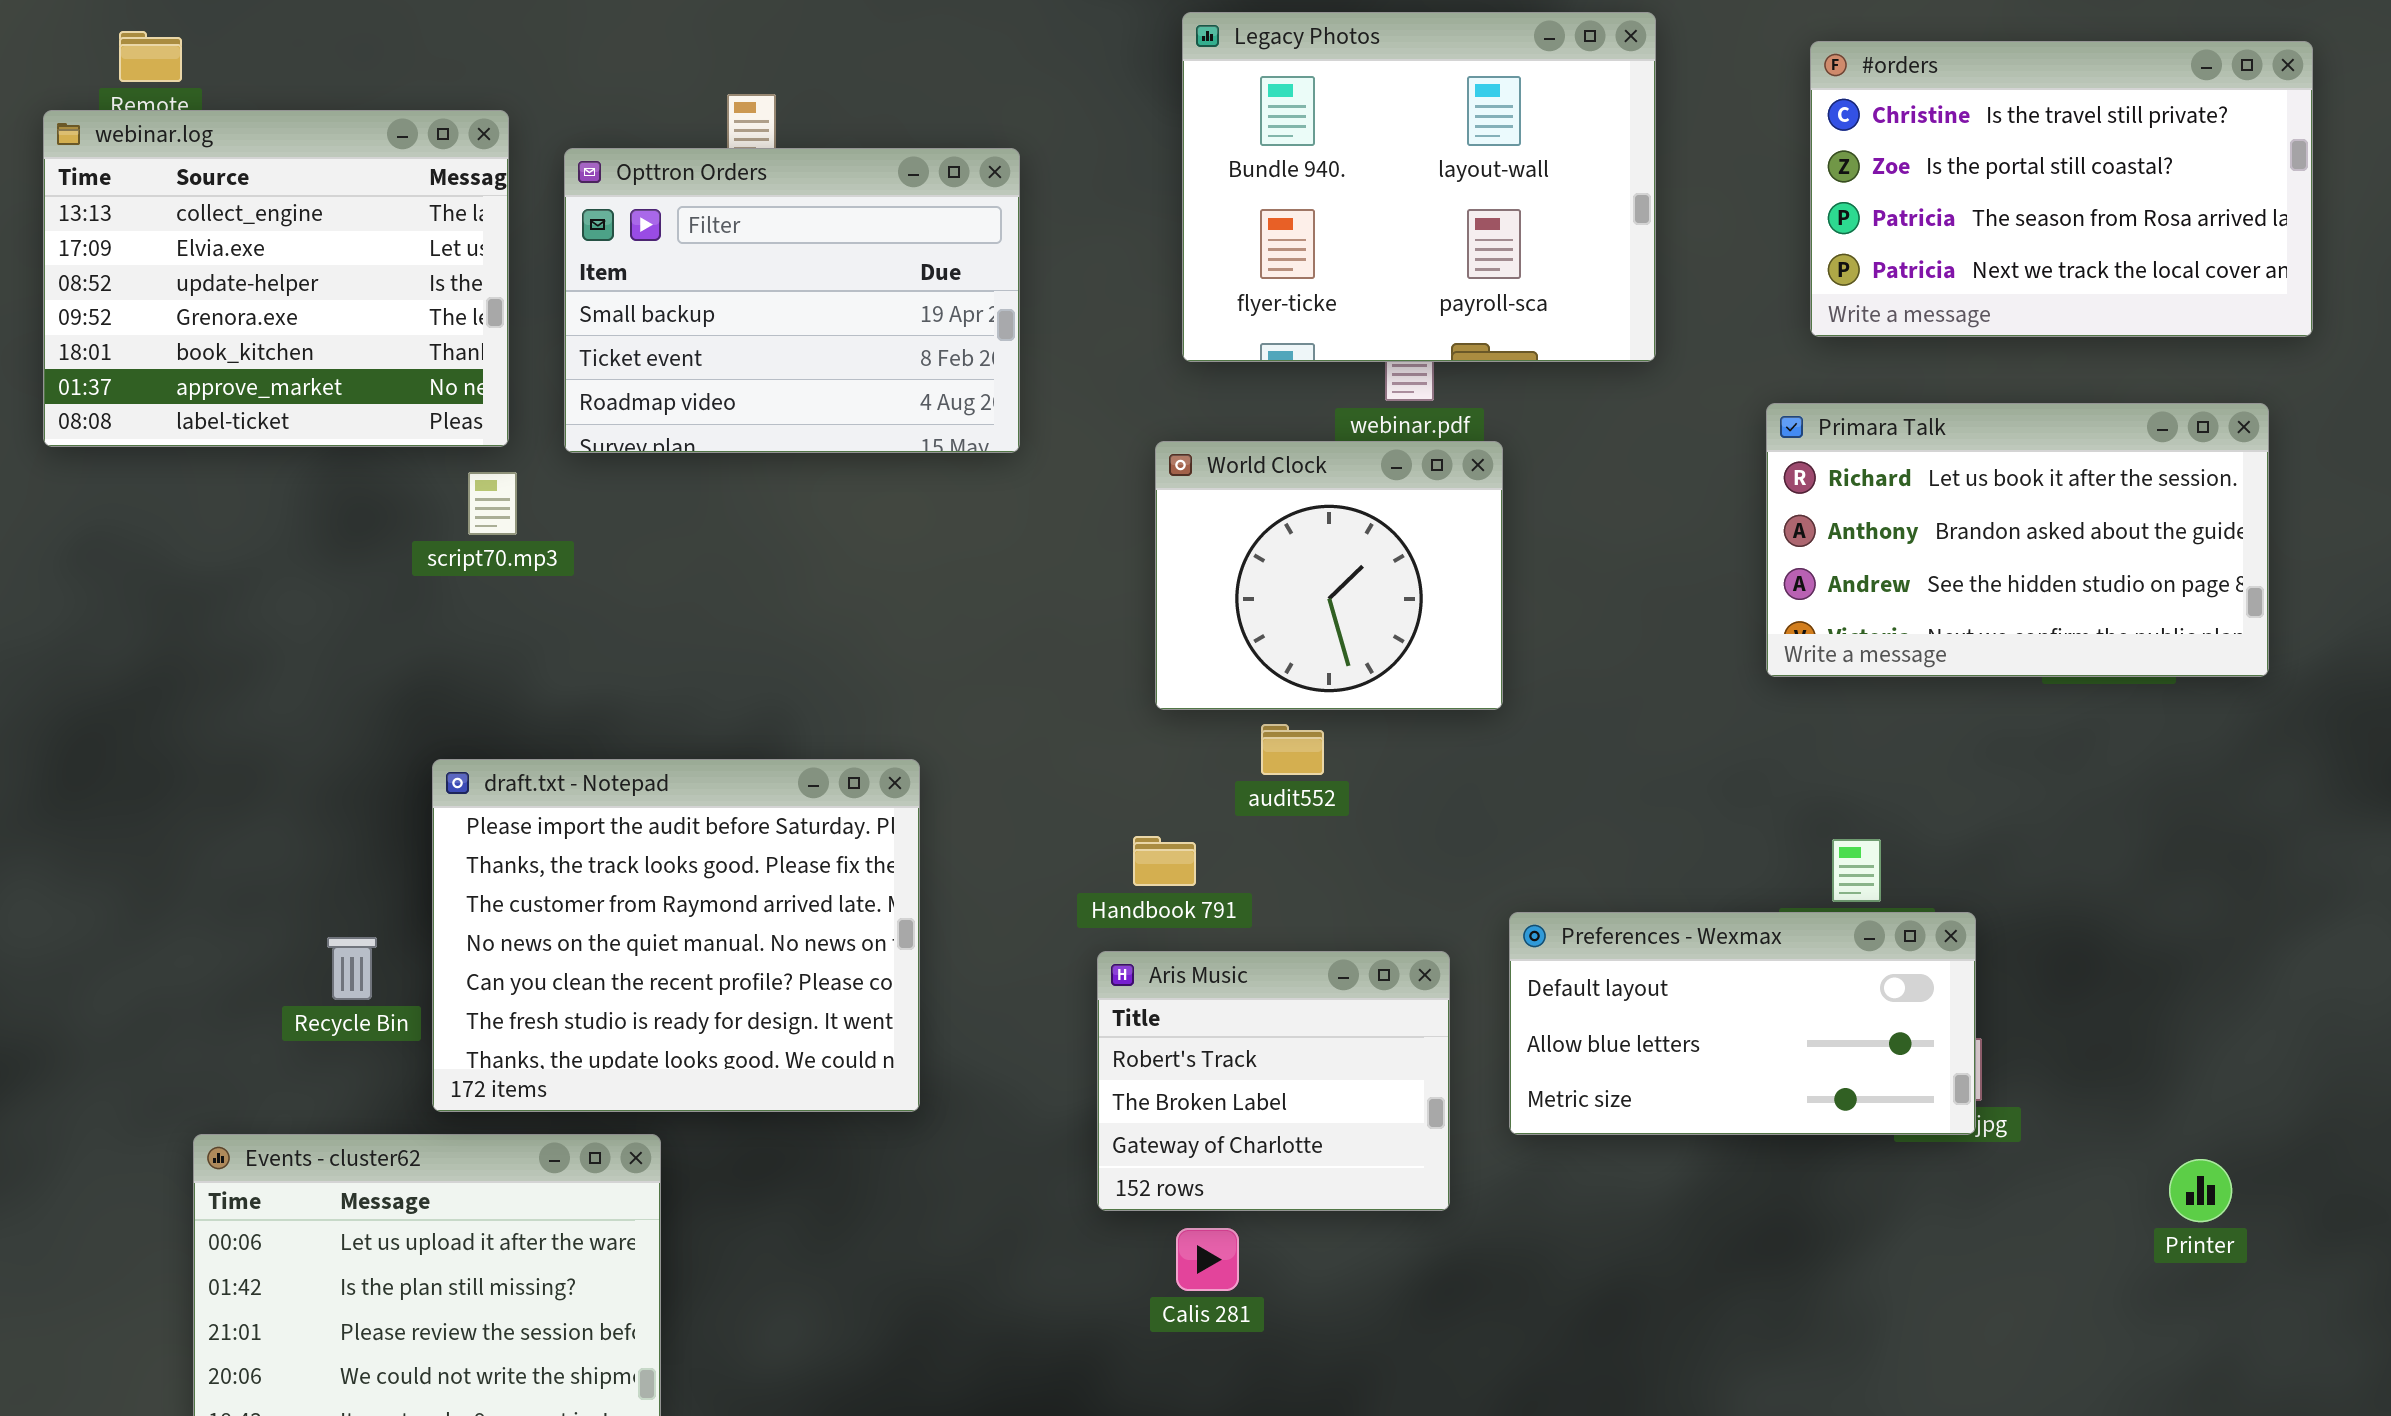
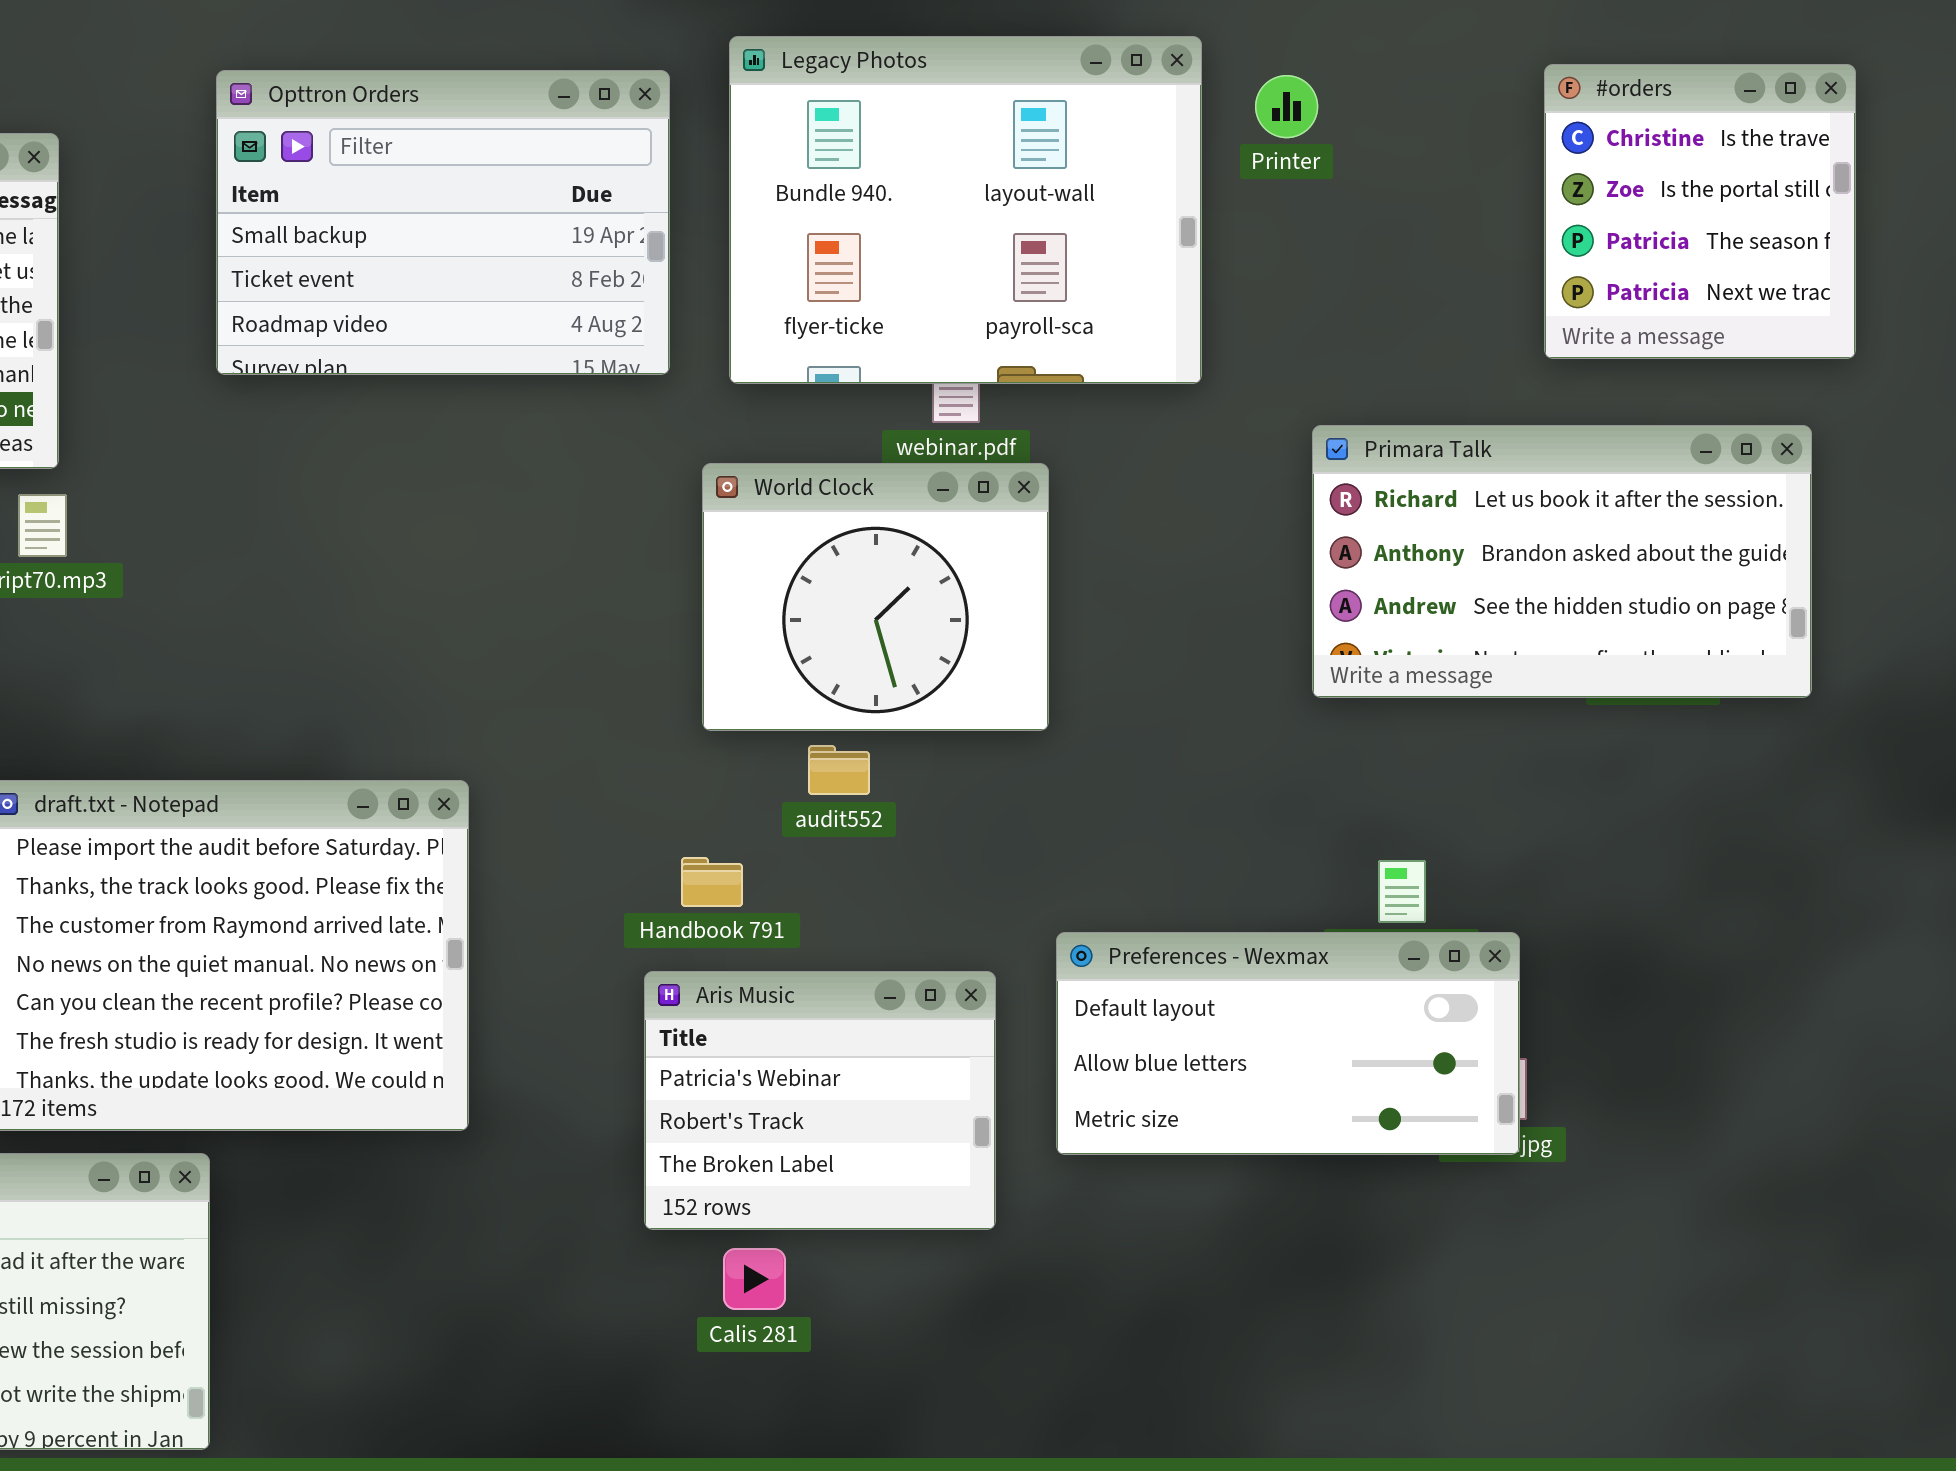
#orders: [1810,41,2313,337] -> [1544,64,1856,359], resized
Opttron Orders: [564,148,1020,453] -> [216,70,670,375], moved
Aris Music: [1097,951,1450,1211] -> [644,971,996,1230], scrolled up 1 row
Printer: [2169,1159,2232,1222] -> [1255,75,1318,138], moved

